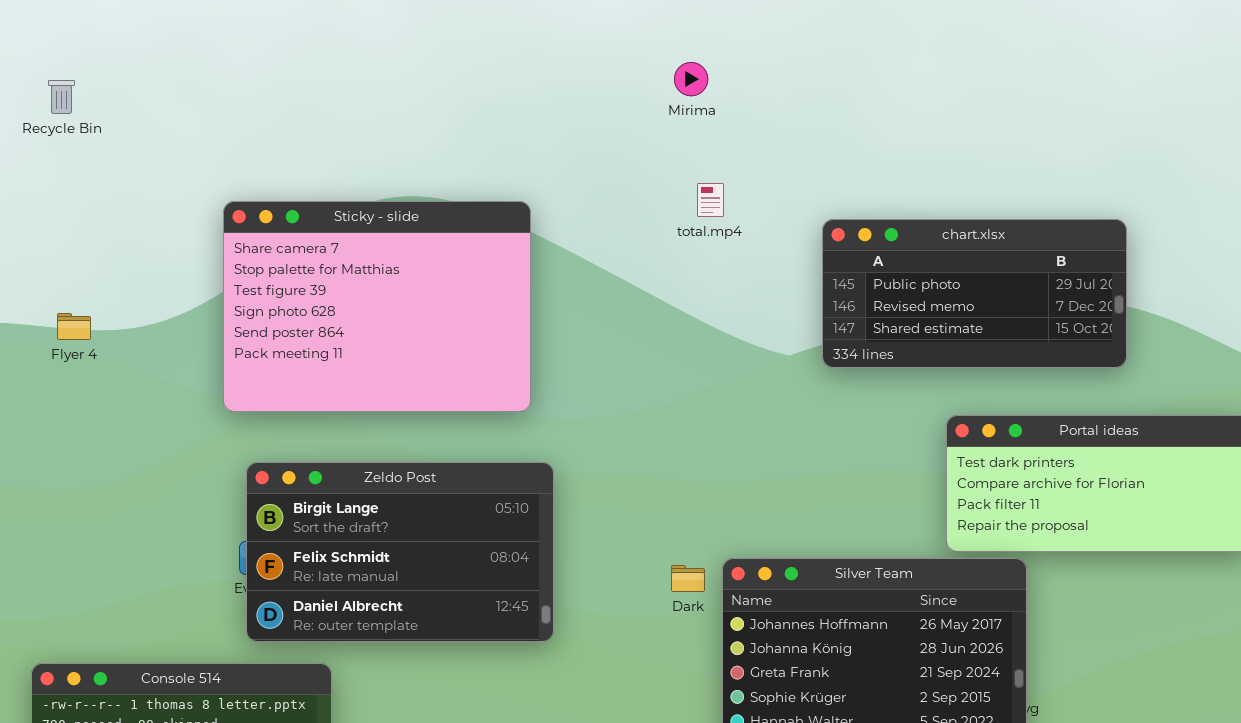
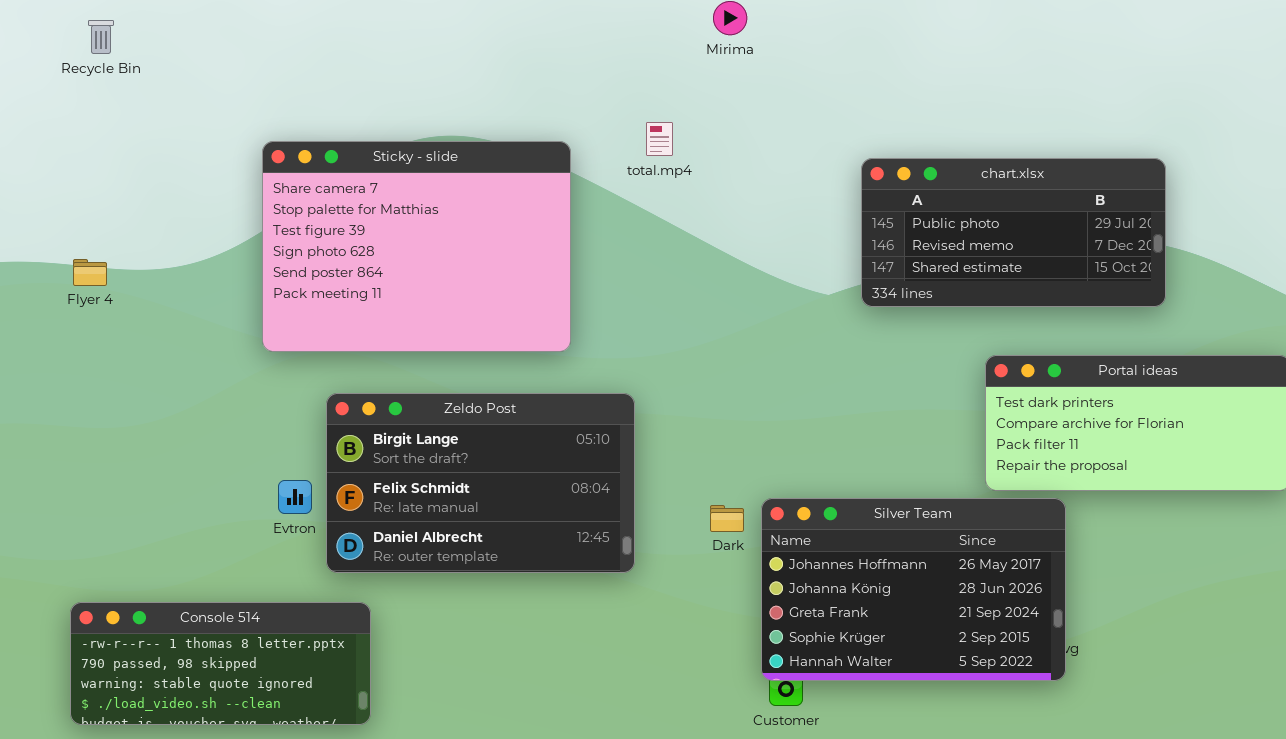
total.mp4: [697,183,724,217] -> [646,122,673,156], moved
Flyer 4: [57,313,91,340] -> [73,259,107,286], moved
Zeldo Post: [246,462,554,642] -> [326,393,635,573], moved

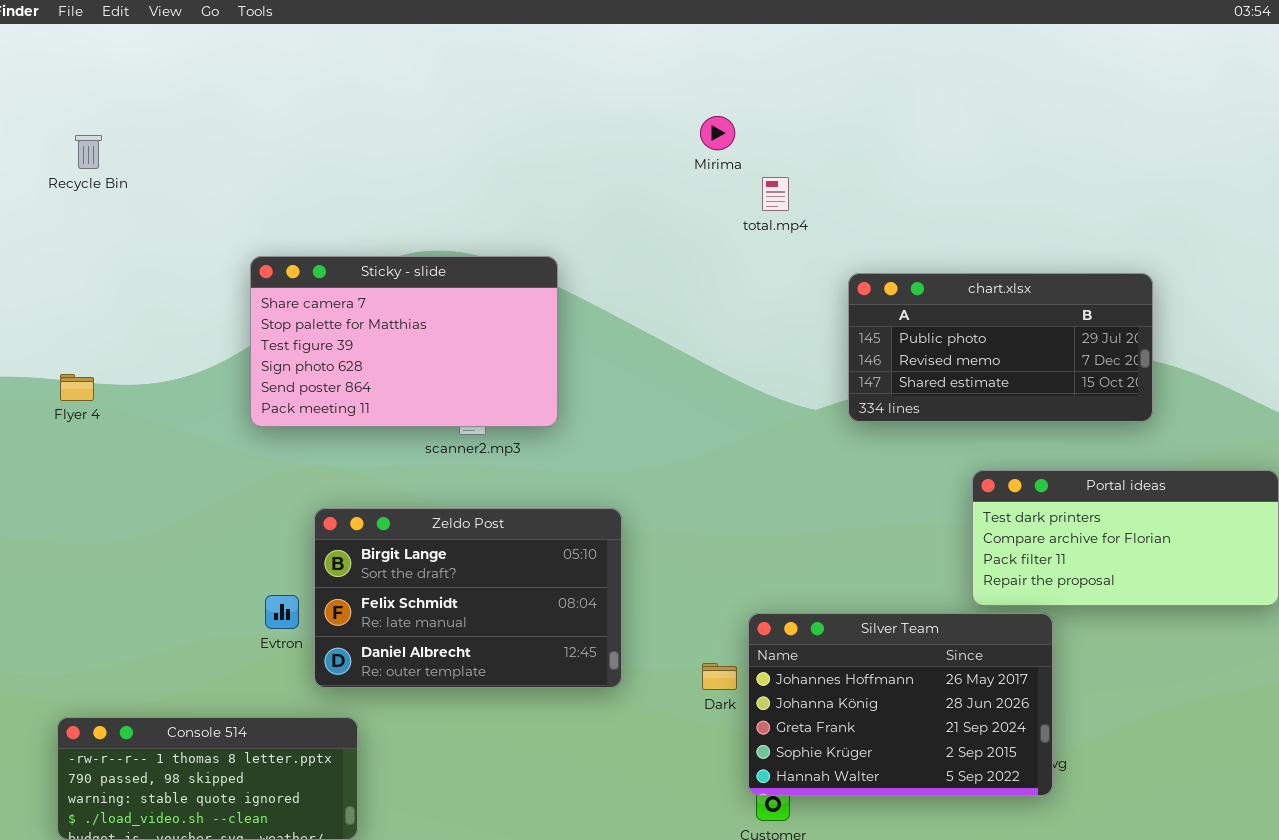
total.mp4: [646,122,673,156] -> [762,177,789,211], moved
Sticky - slide: [262,141,571,352] -> [250,256,558,427], resized
Dark: [710,505,744,532] -> [702,663,737,690], moved

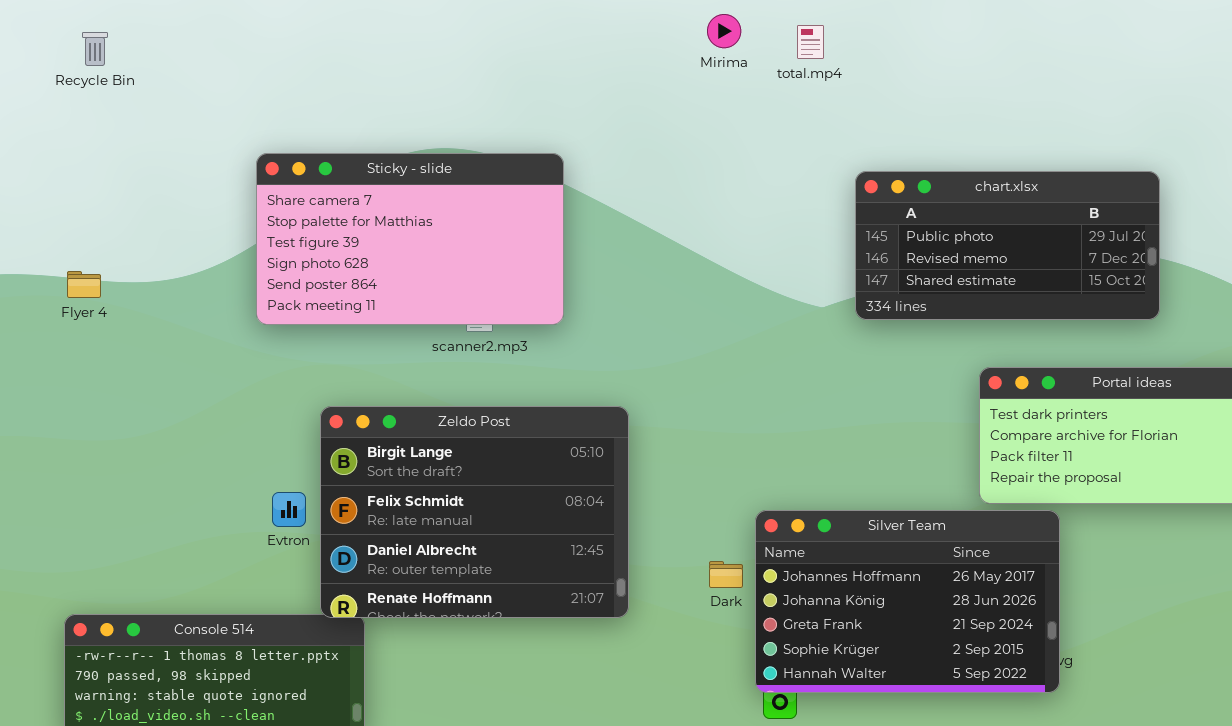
total.mp4: [762,177,789,211] -> [797,25,824,59], moved
Zeldo Post: [314,508,622,688] -> [320,406,629,618], resized

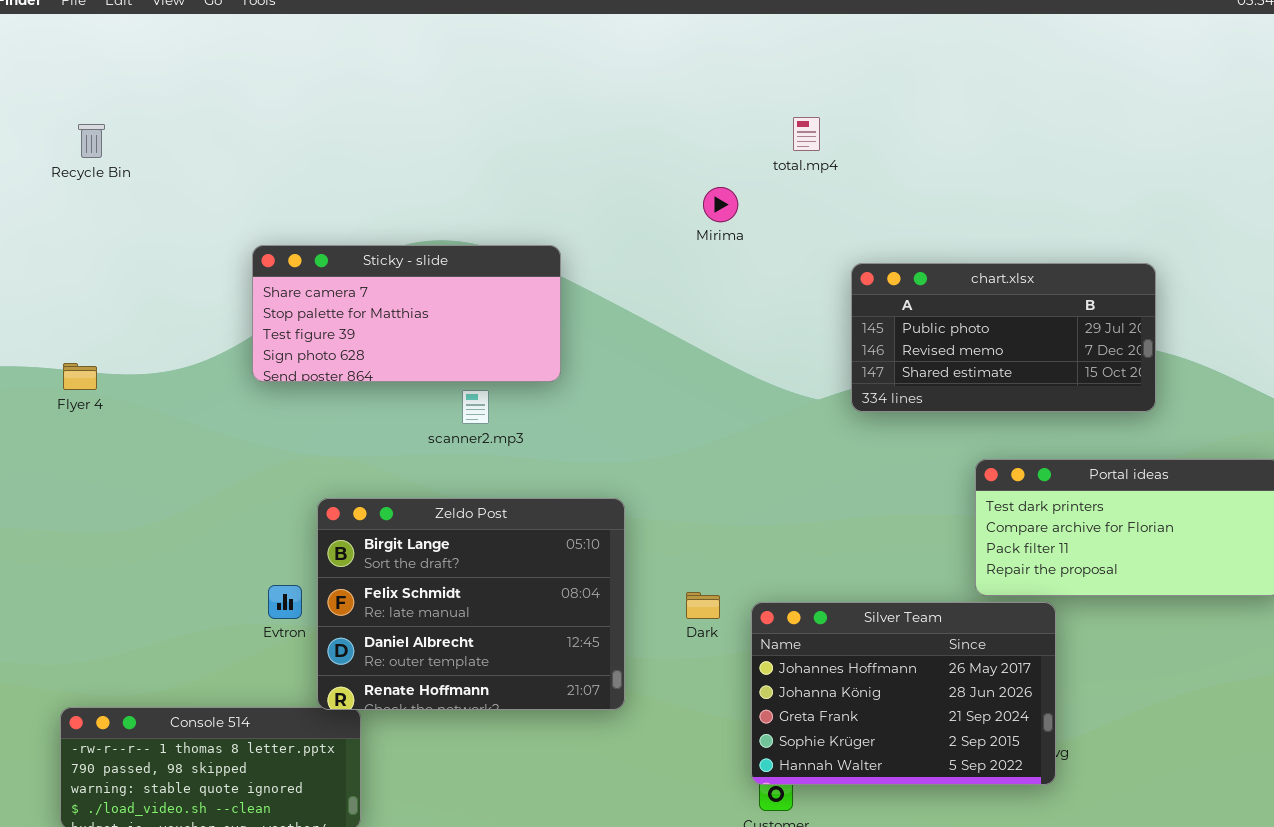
Mirima: [707,14,741,48] -> [703,187,738,222], moved
Sticky - slide: [256,153,564,325] -> [252,245,561,382], resized
Dark: [709,561,743,588] -> [686,592,720,619], moved

